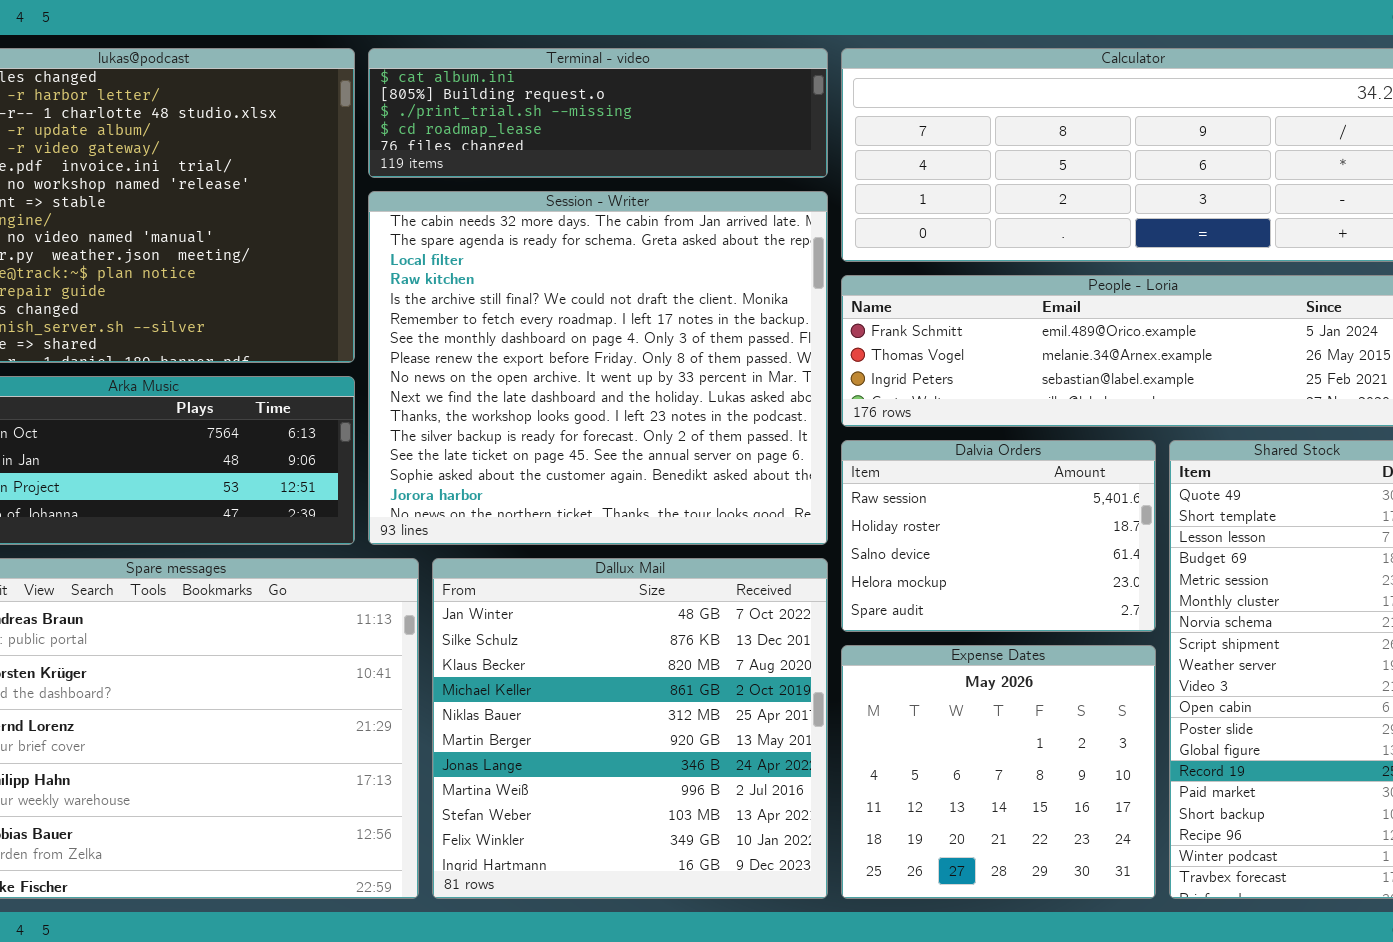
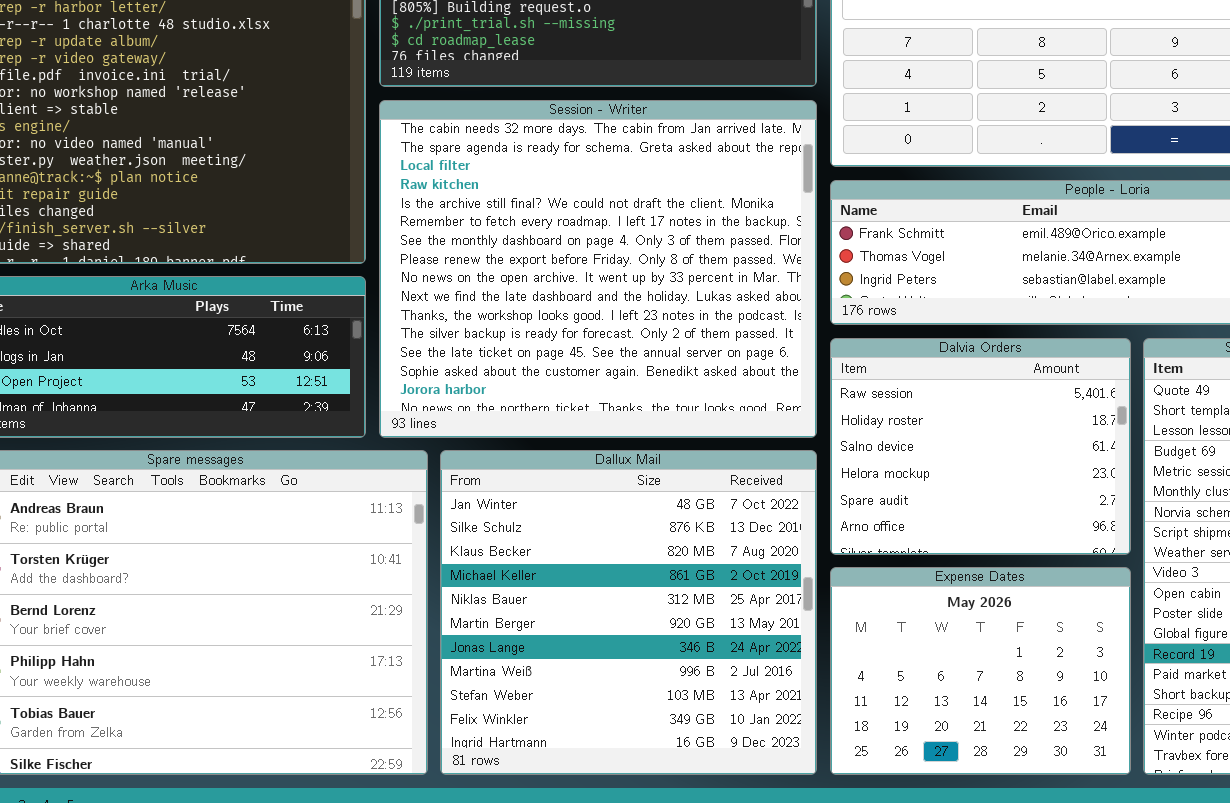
Dalvia Orders: [841,440,1156,632] -> [830,338,1131,555], resized
Expense Dates: [841,645,1156,899] -> [830,567,1131,775], resized

